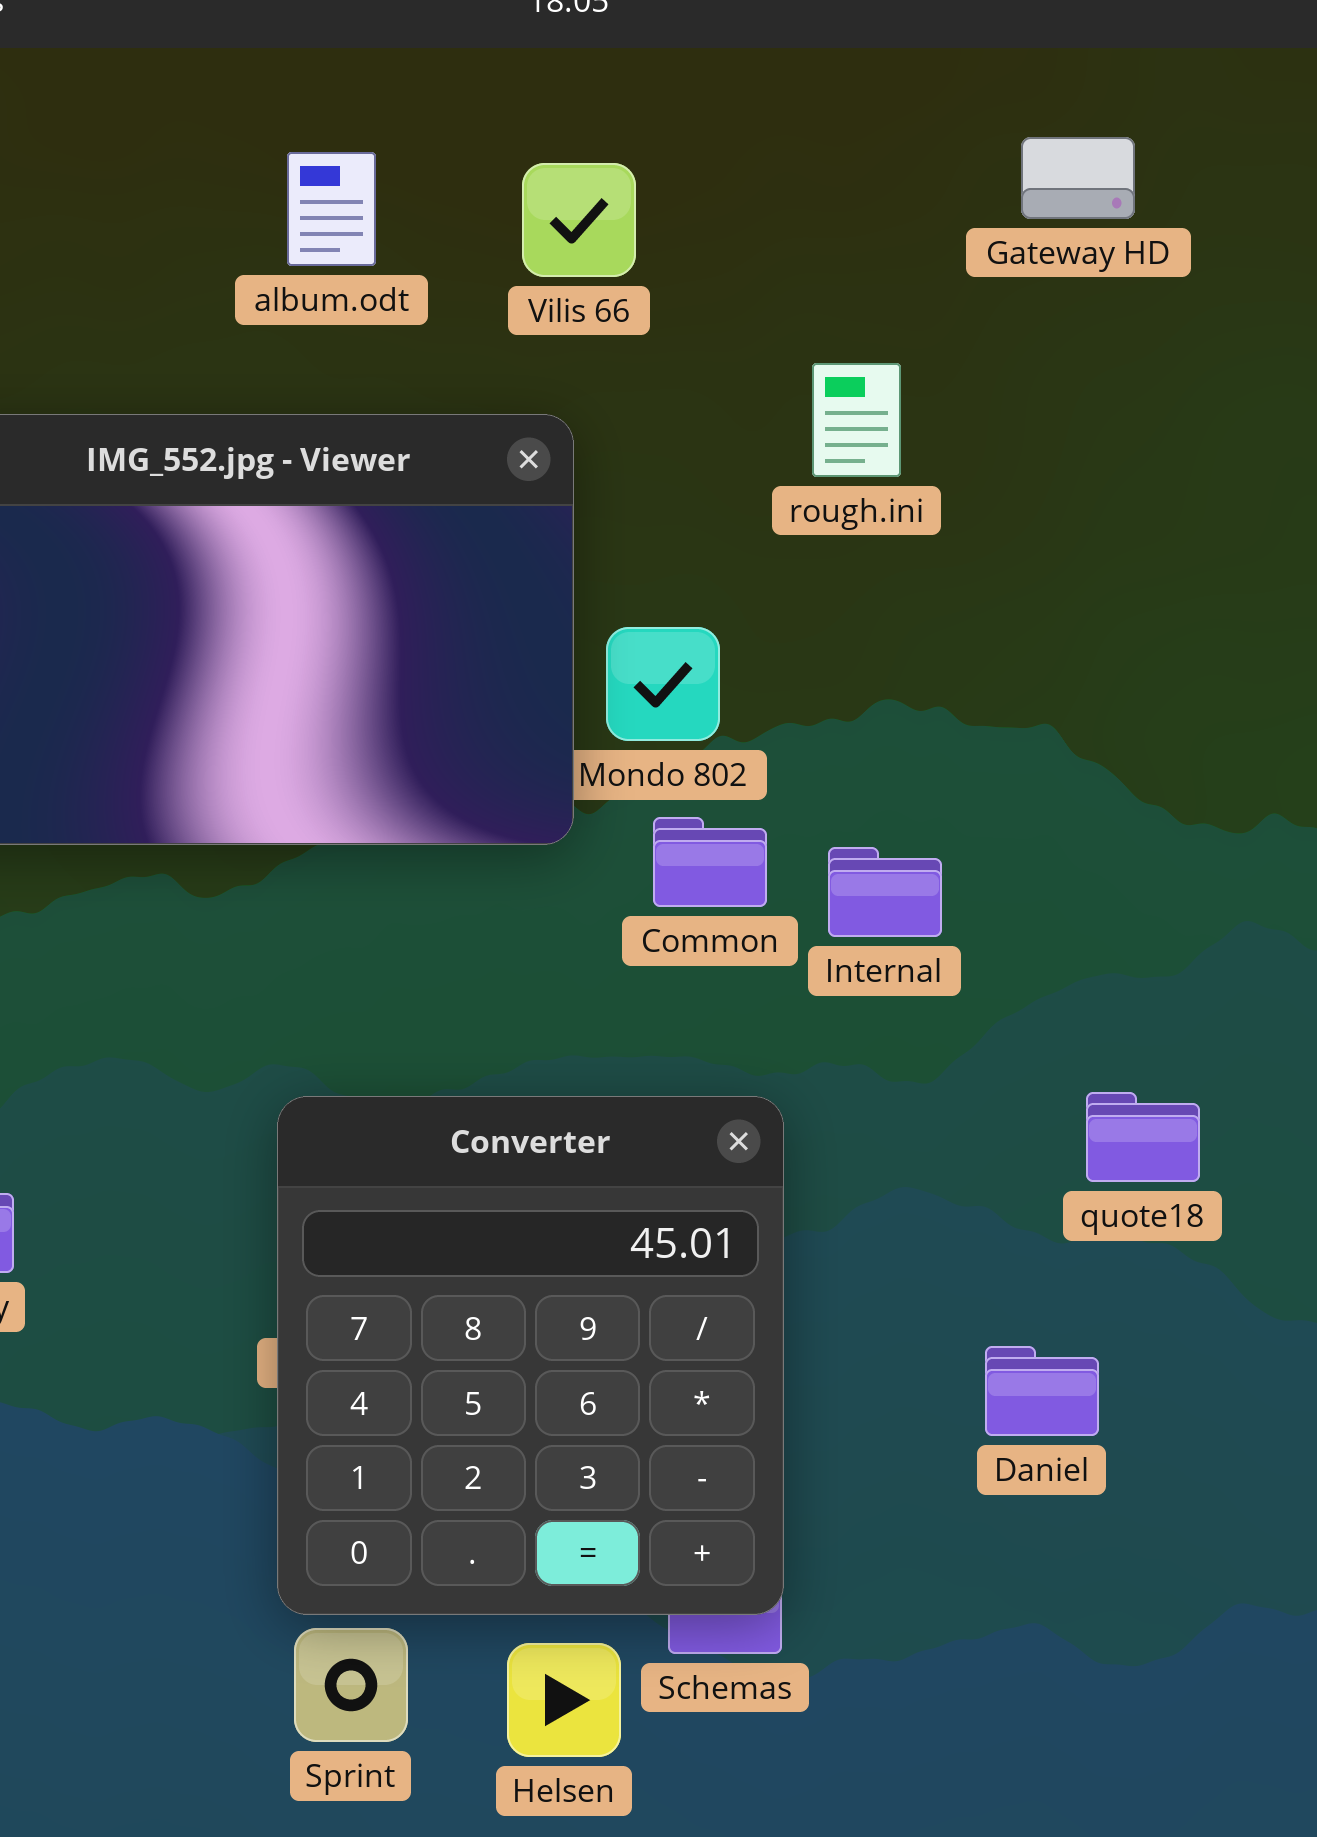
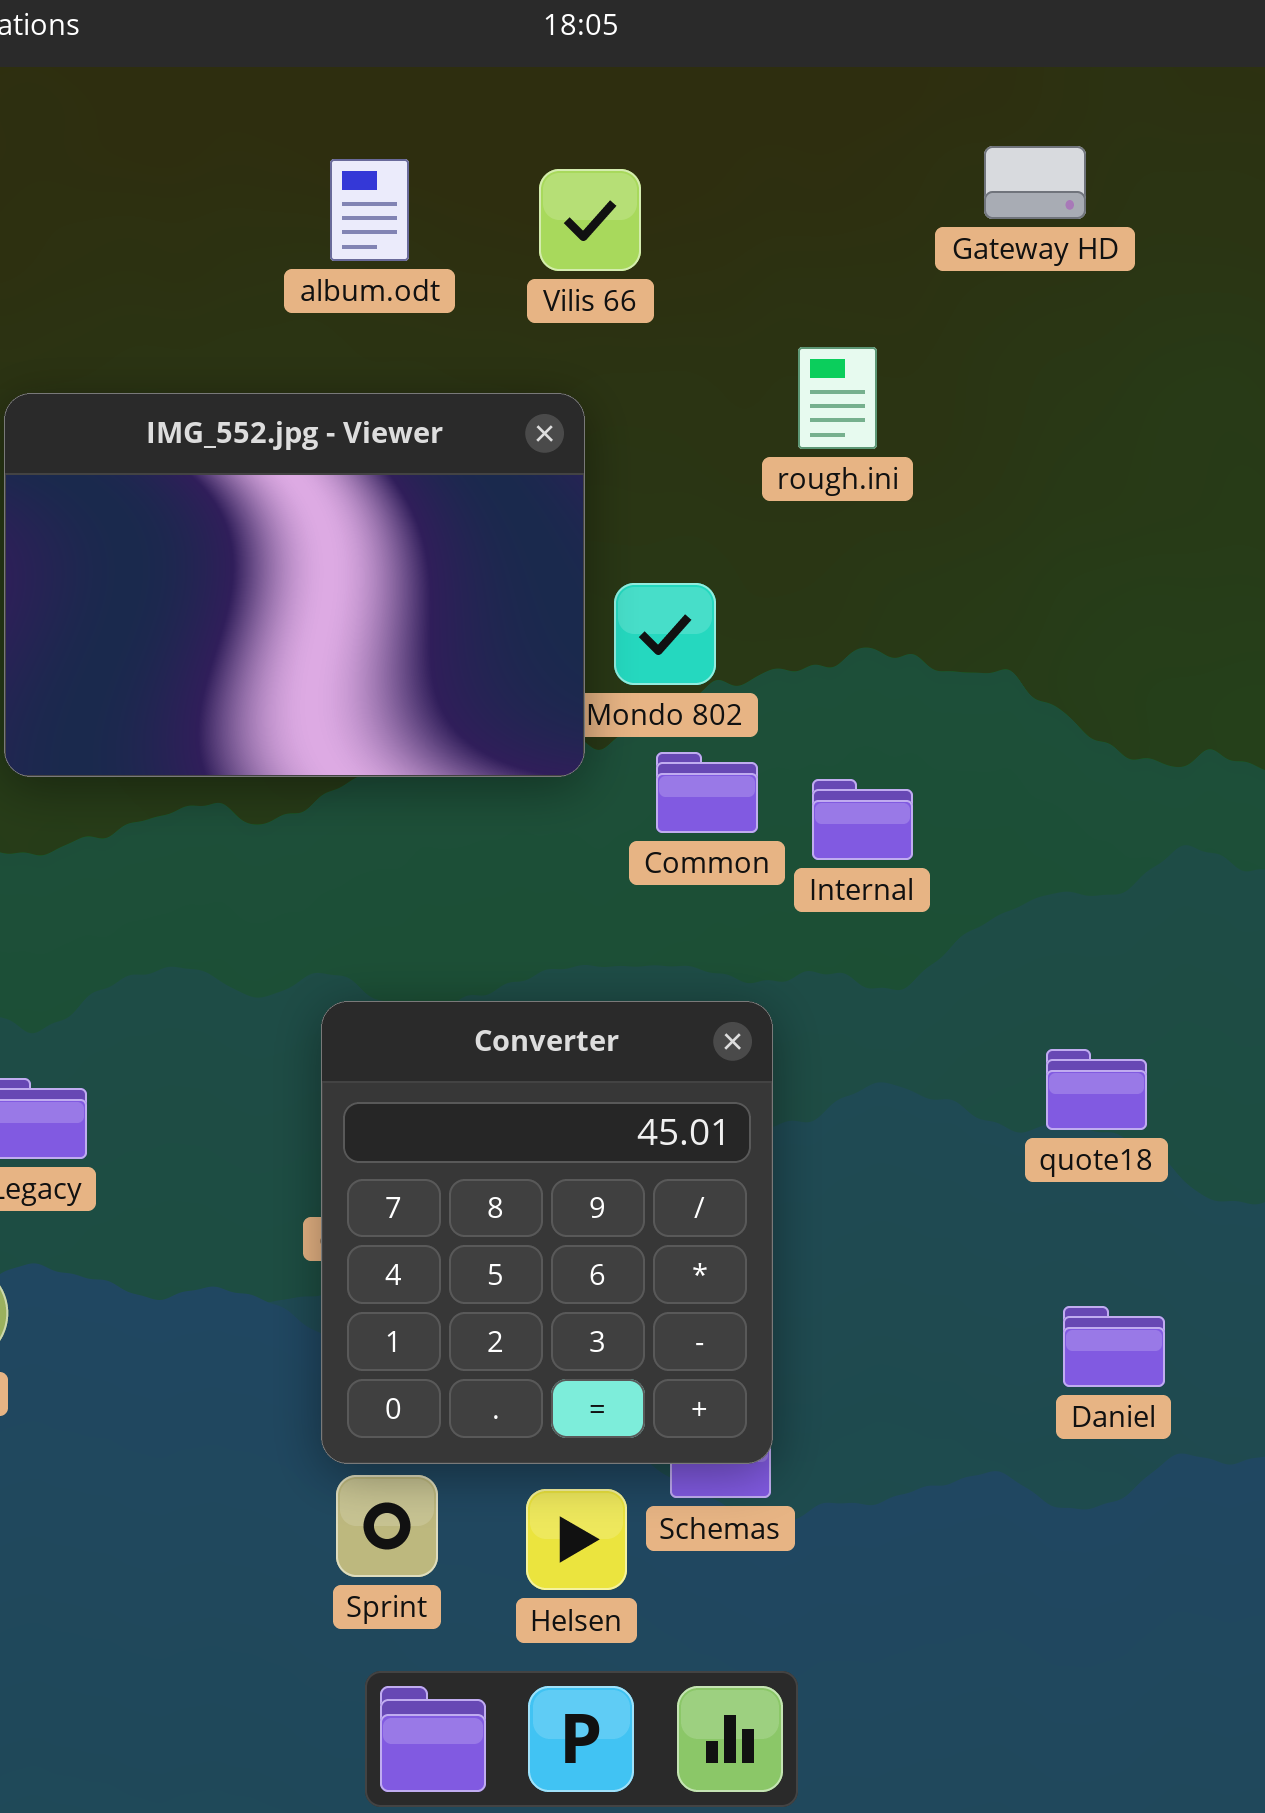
quote18: [1086,1092,1200,1182] -> [1046,1049,1147,1130], moved
Daniel: [985,1346,1099,1436] -> [1063,1306,1165,1387], moved

